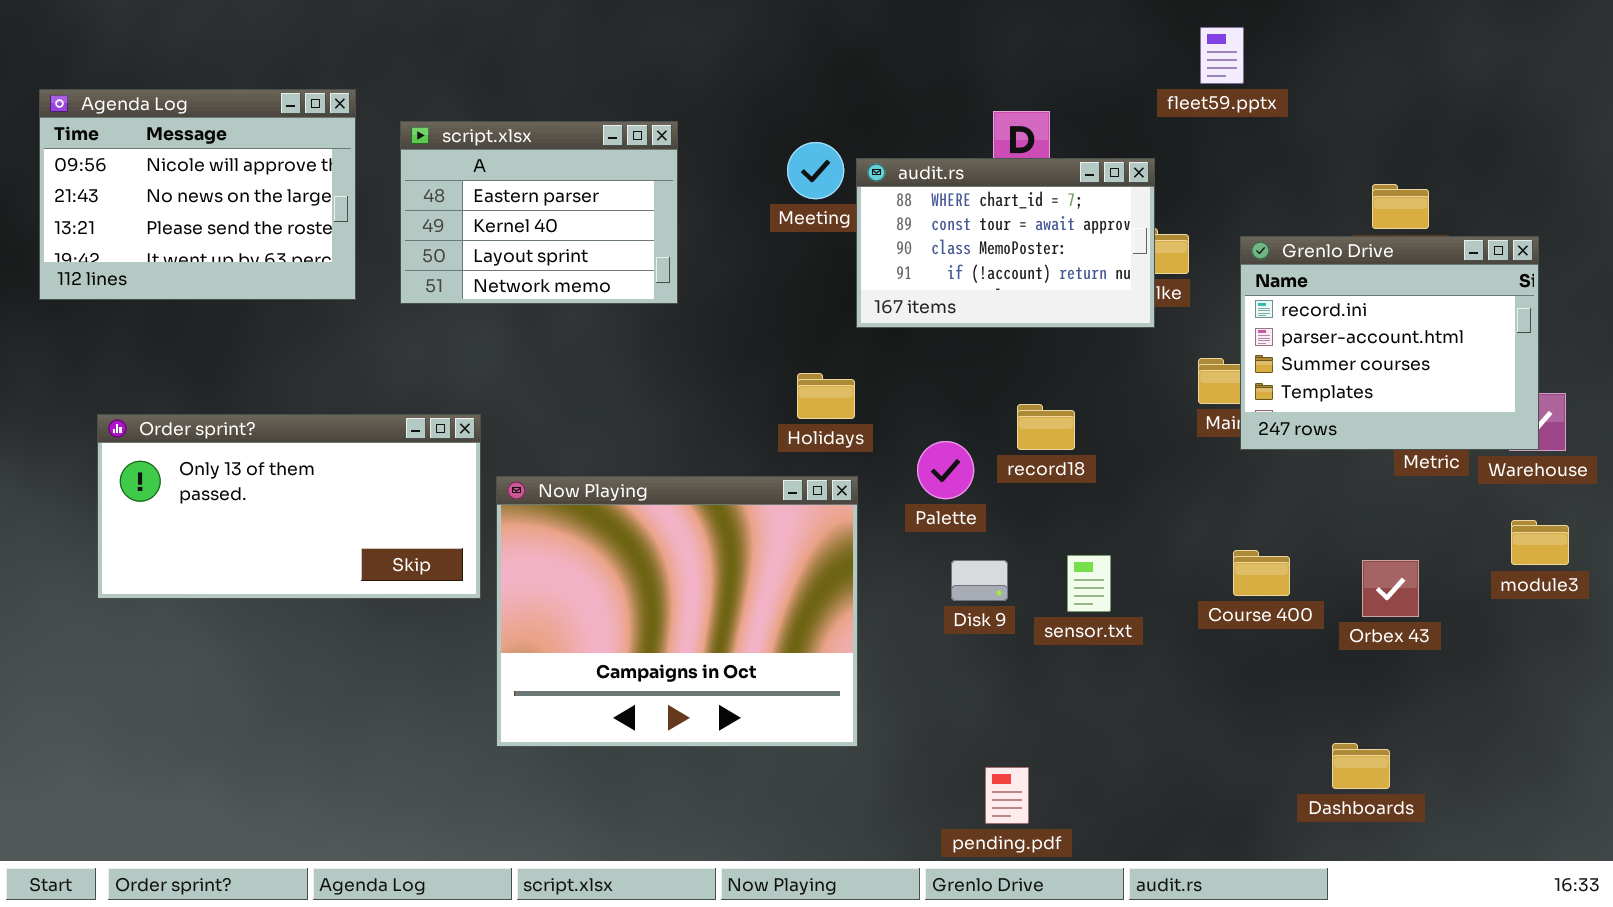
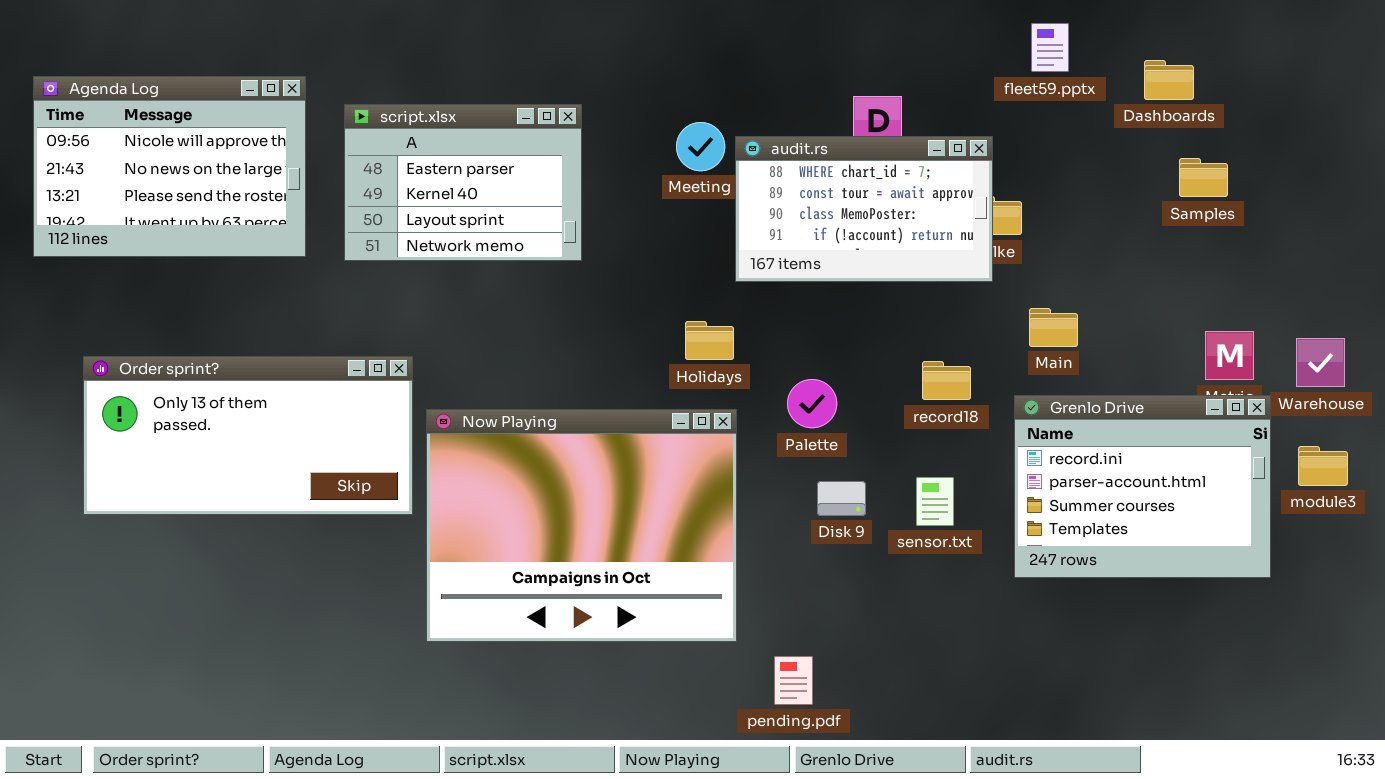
Grenlo Drive: [1240,236,1539,450] -> [1014,395,1271,578], moved
record18: [1017,404,1075,450] -> [922,361,971,400], moved
Dashboards: [1332,743,1390,789] -> [1144,60,1194,100], moved
pending.pdf: [985,767,1029,824] -> [774,656,813,705], moved

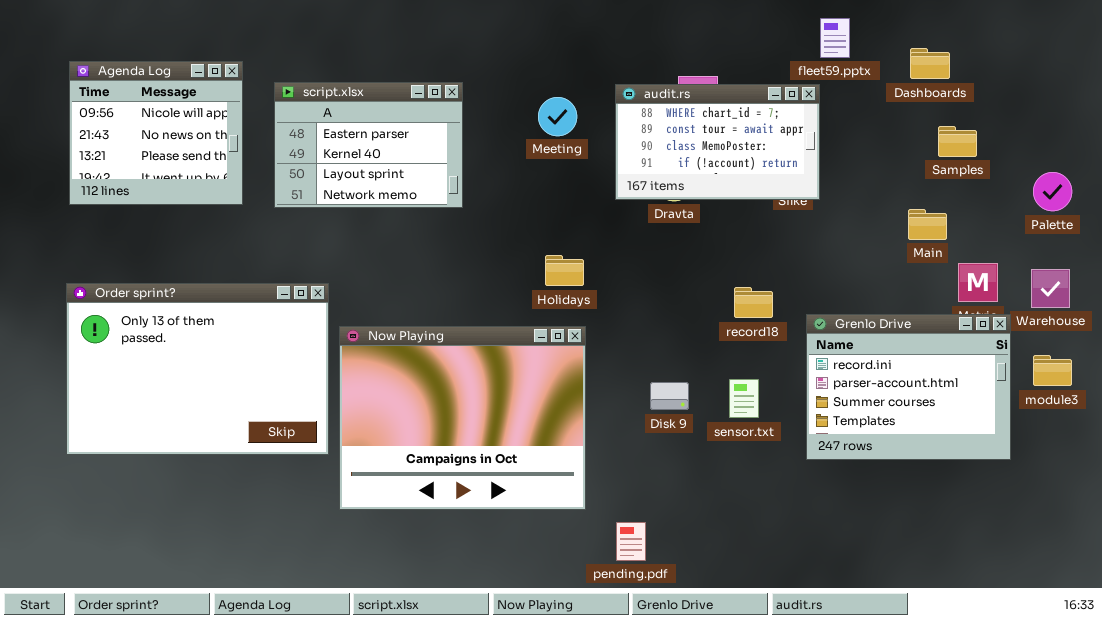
Agenda Log: [33,76,306,257] -> [69,61,243,205], resized
audit.rs: [735,136,993,282] -> [615,84,820,200], moved
Main: [1029,308,1078,347] -> [908,209,947,240], moved
Order sprint?: [83,356,413,515] -> [66,283,329,455], resized
Palette: [787,379,837,428] -> [1033,172,1072,211], moved

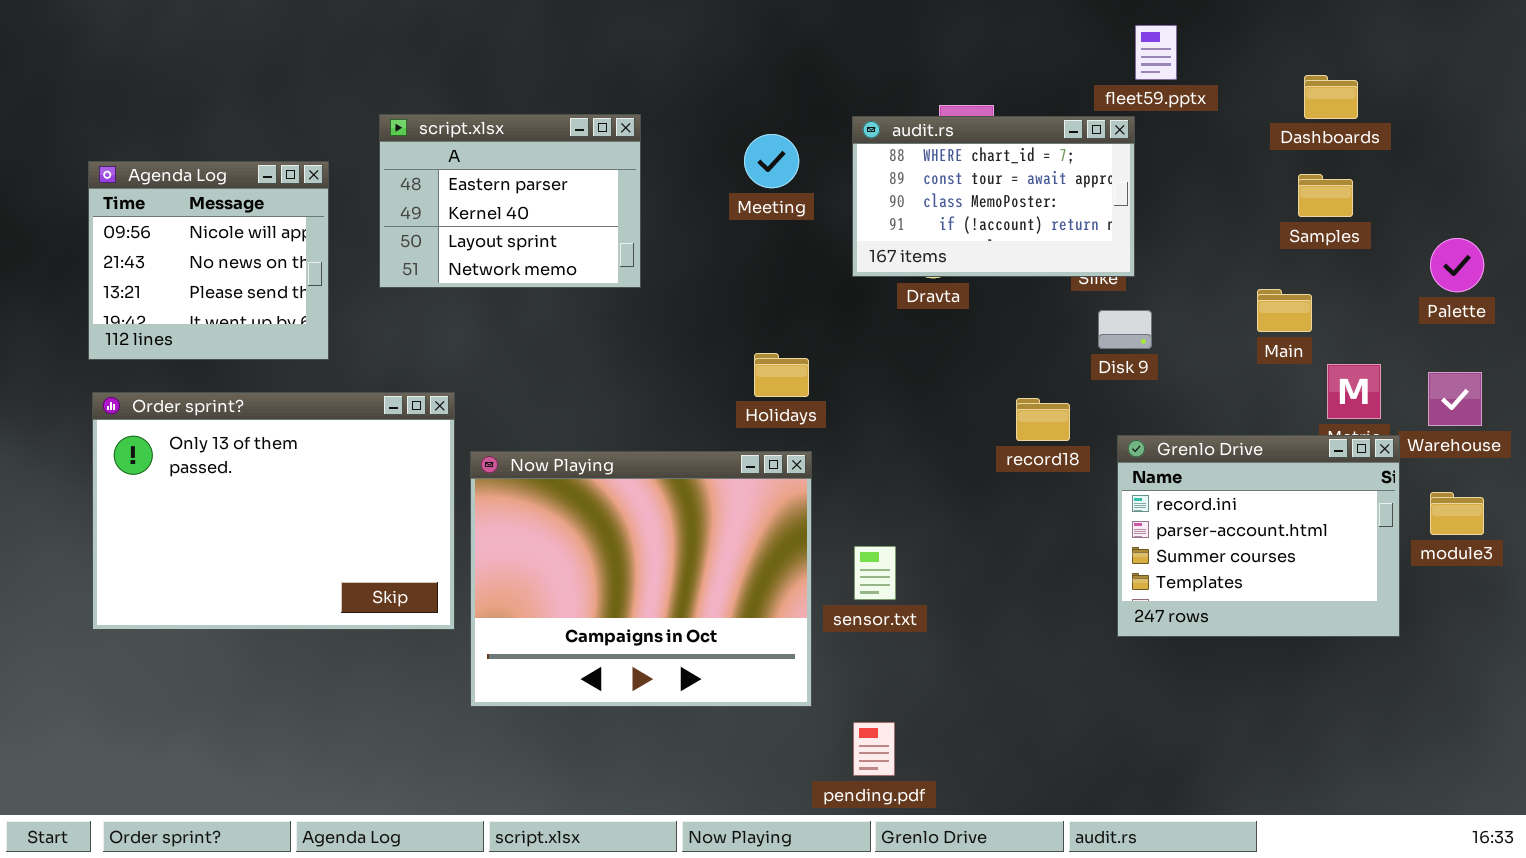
Dashboards: [910,48,950,79] -> [1304,75,1358,119], moved
Agenda Log: [69,61,243,205] -> [88,161,329,360], moved
sensor.txt: [729,379,759,418] -> [854,546,896,600], moved
Disk 9: [650,382,689,410] -> [1098,310,1152,349], moved

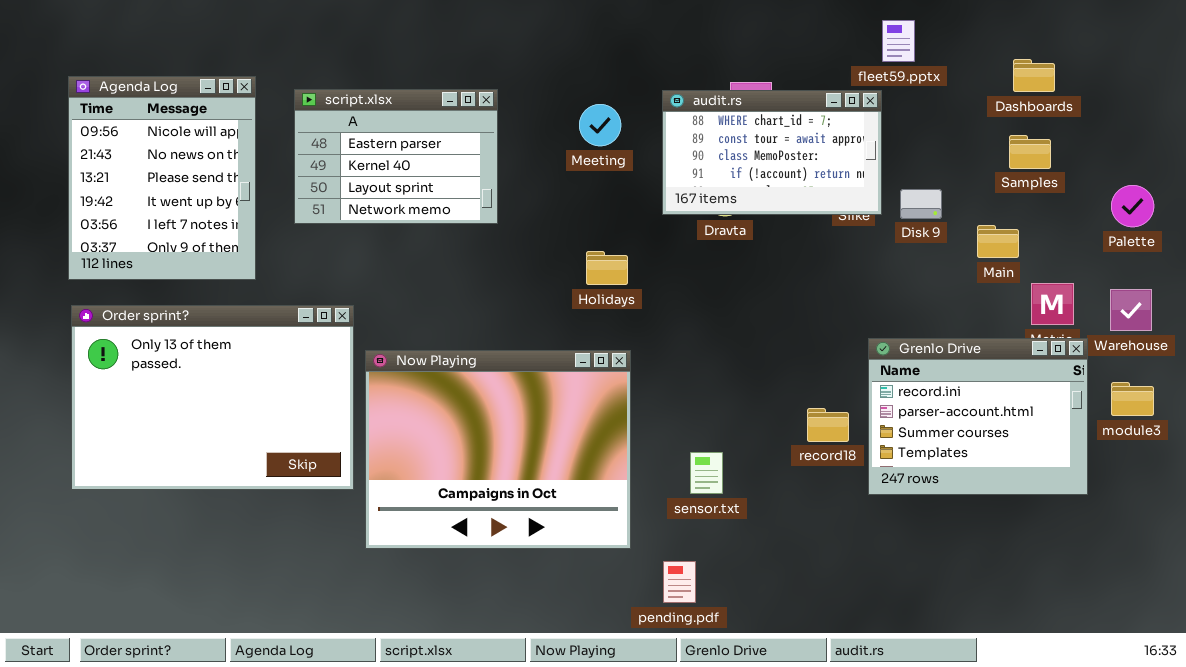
Agenda Log: [88,161,329,360] -> [68,76,256,280], resized
Disk 9: [1098,310,1152,349] -> [900,189,942,219], moved
Holidays: [754,353,809,397] -> [586,251,628,285], moved
record18: [1016,398,1070,441] -> [807,408,849,442], moved
sensor.txt: [854,546,896,600] -> [690,452,723,494], moved

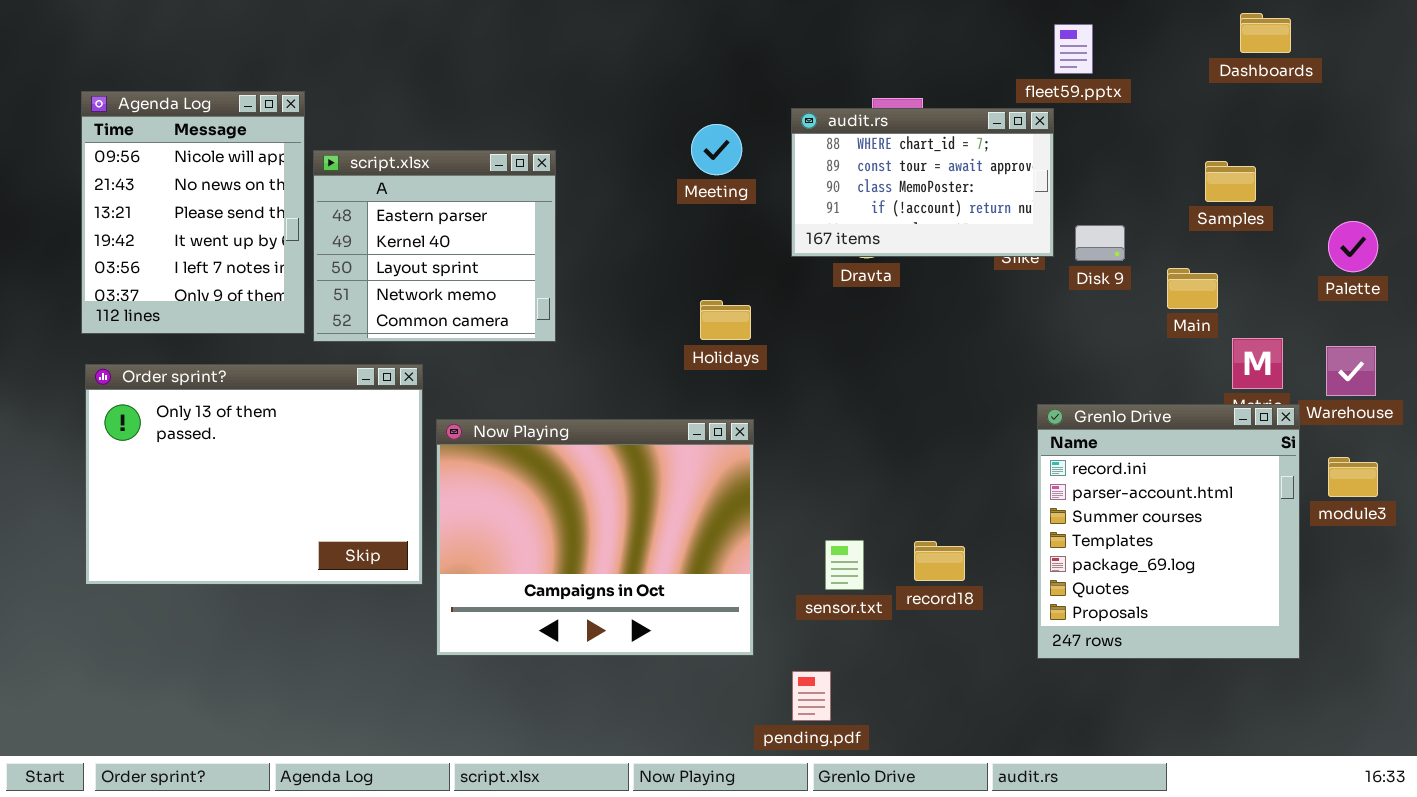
Dashboards: [1013,59,1055,92] -> [1240,13,1291,53], moved
script.xlsx: [294,89,498,224] -> [313,150,556,342], moved, resized
Grenlo Drive: [868,338,1088,495] -> [1037,404,1300,659], resized
record18: [807,408,849,442] -> [914,541,965,581], moved

